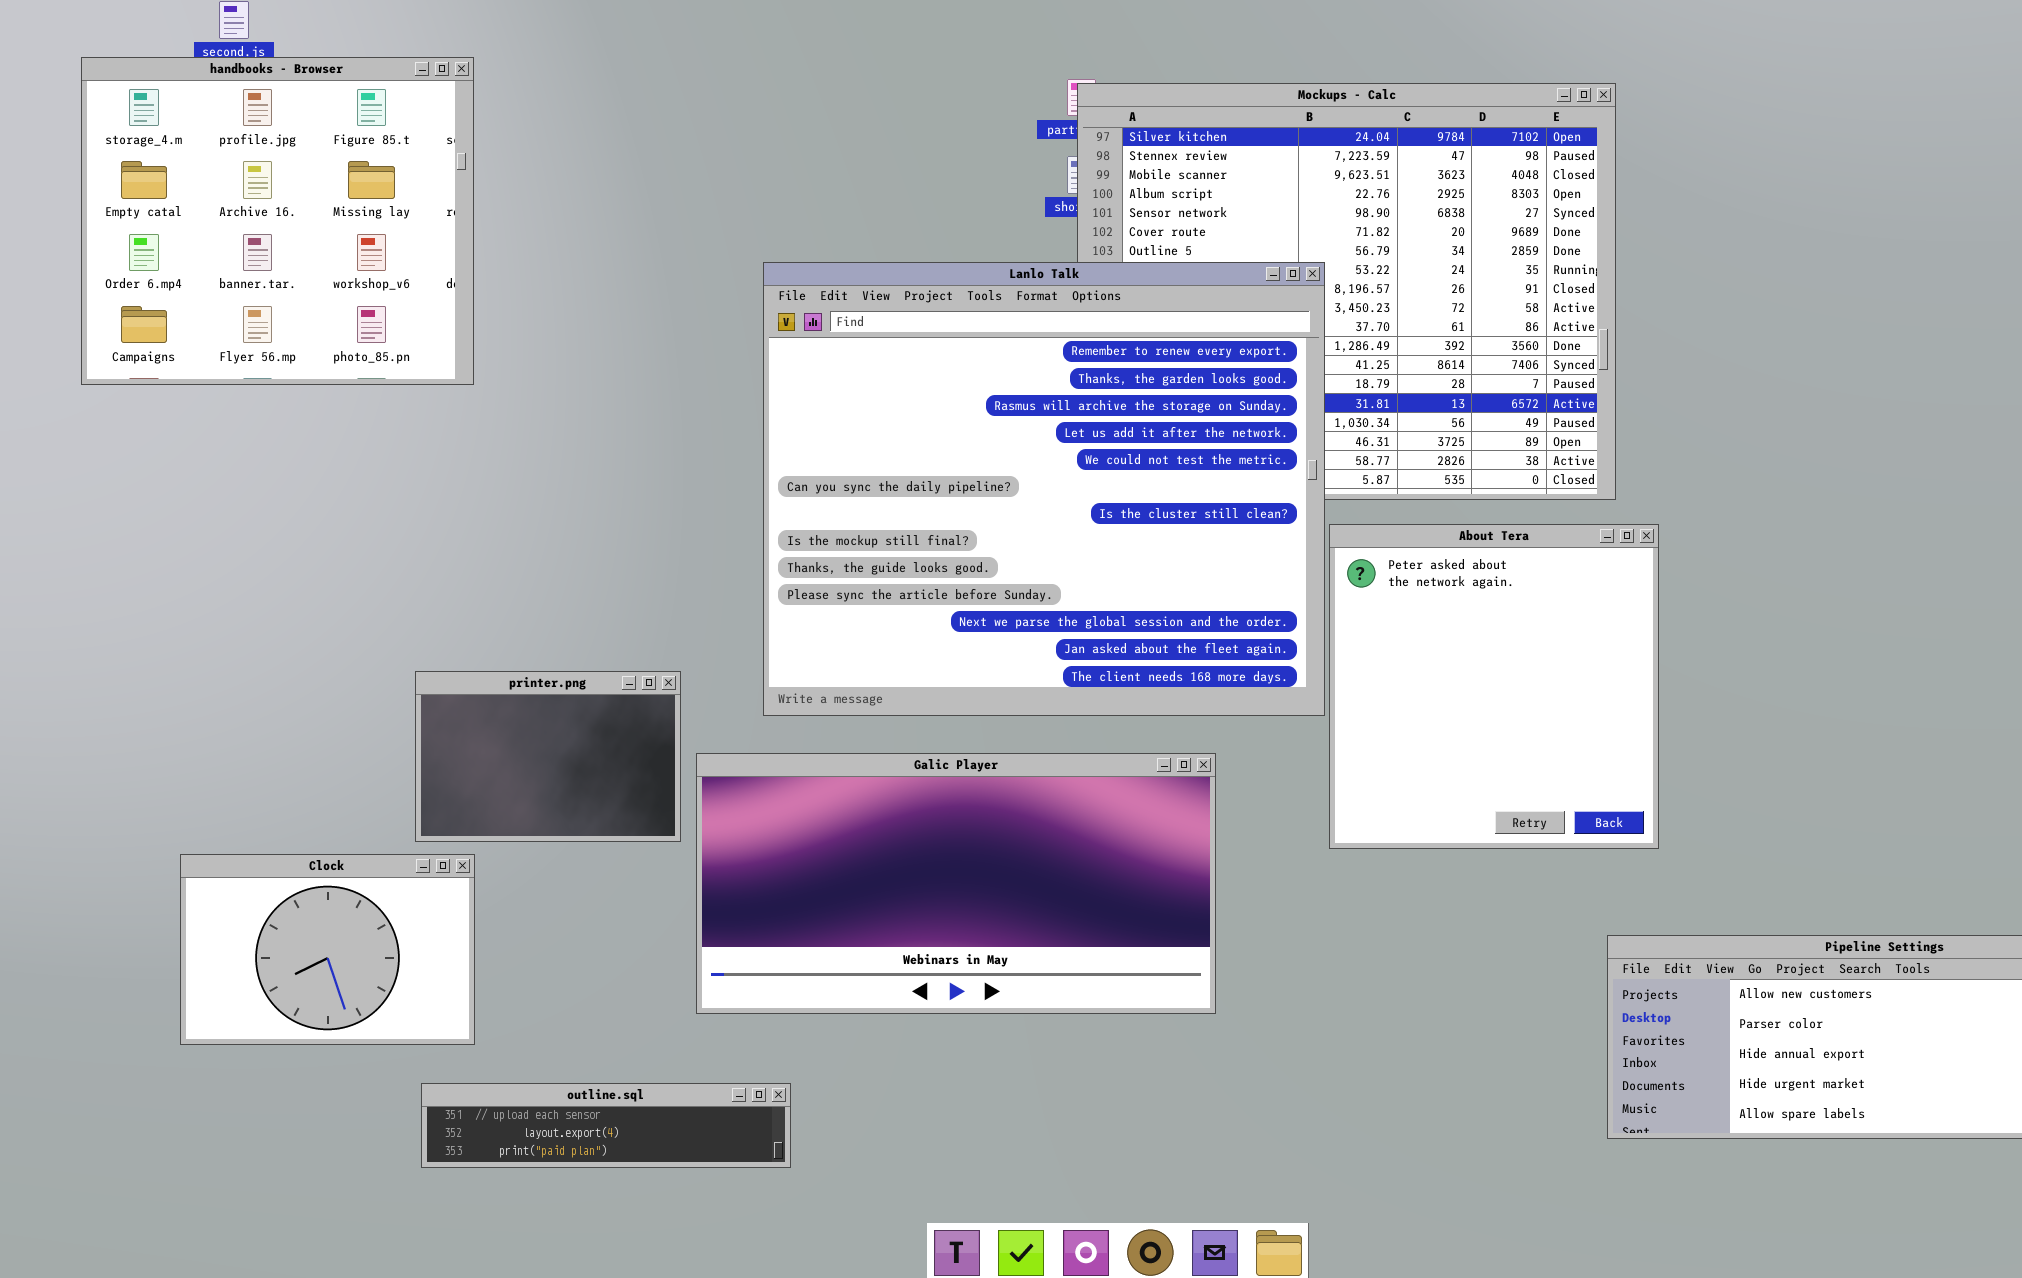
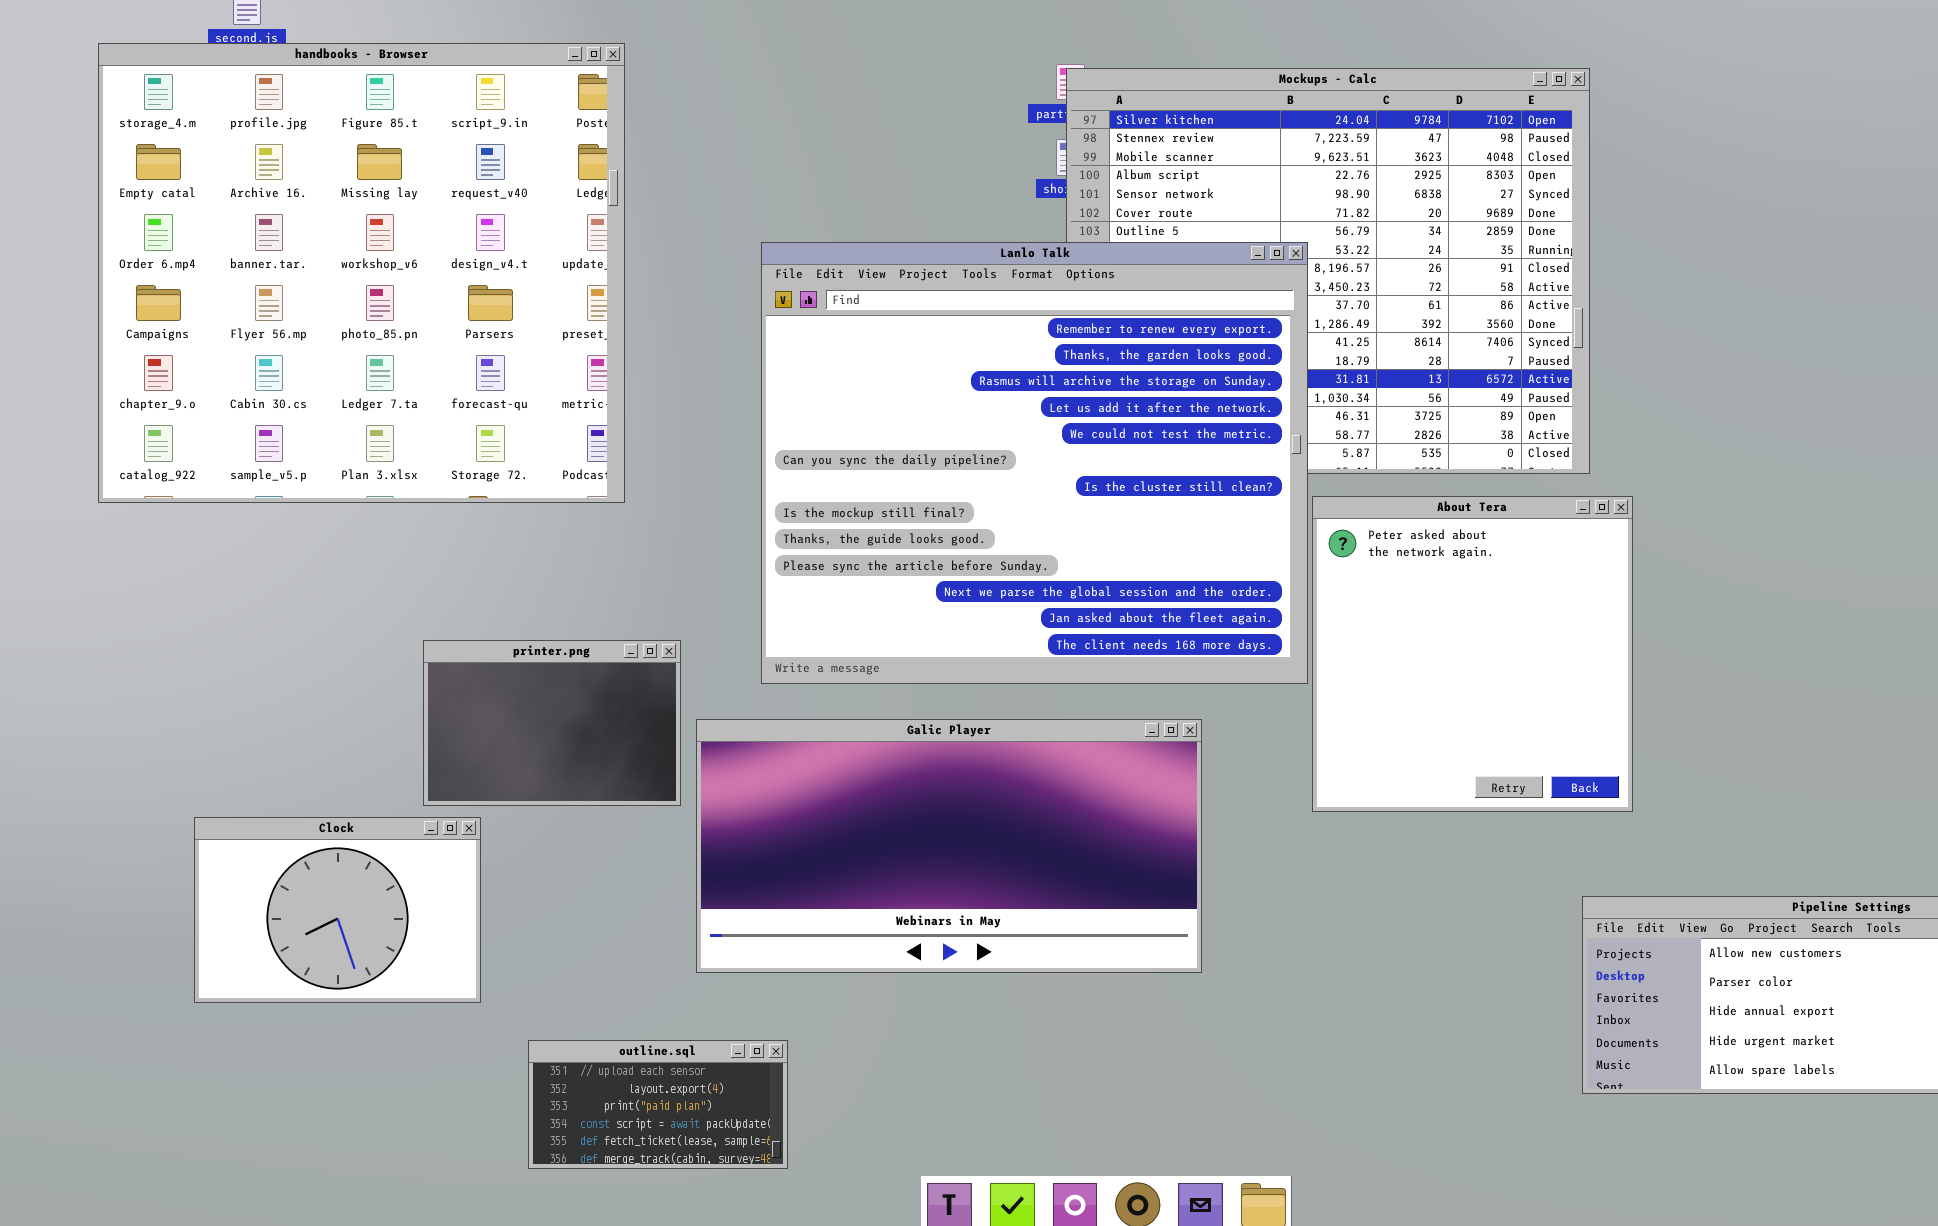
handbooks - Browser: [81,57,474,385] -> [98,43,625,503], resized
outline.sql: [421,1083,791,1168] -> [528,1040,788,1169], resized

